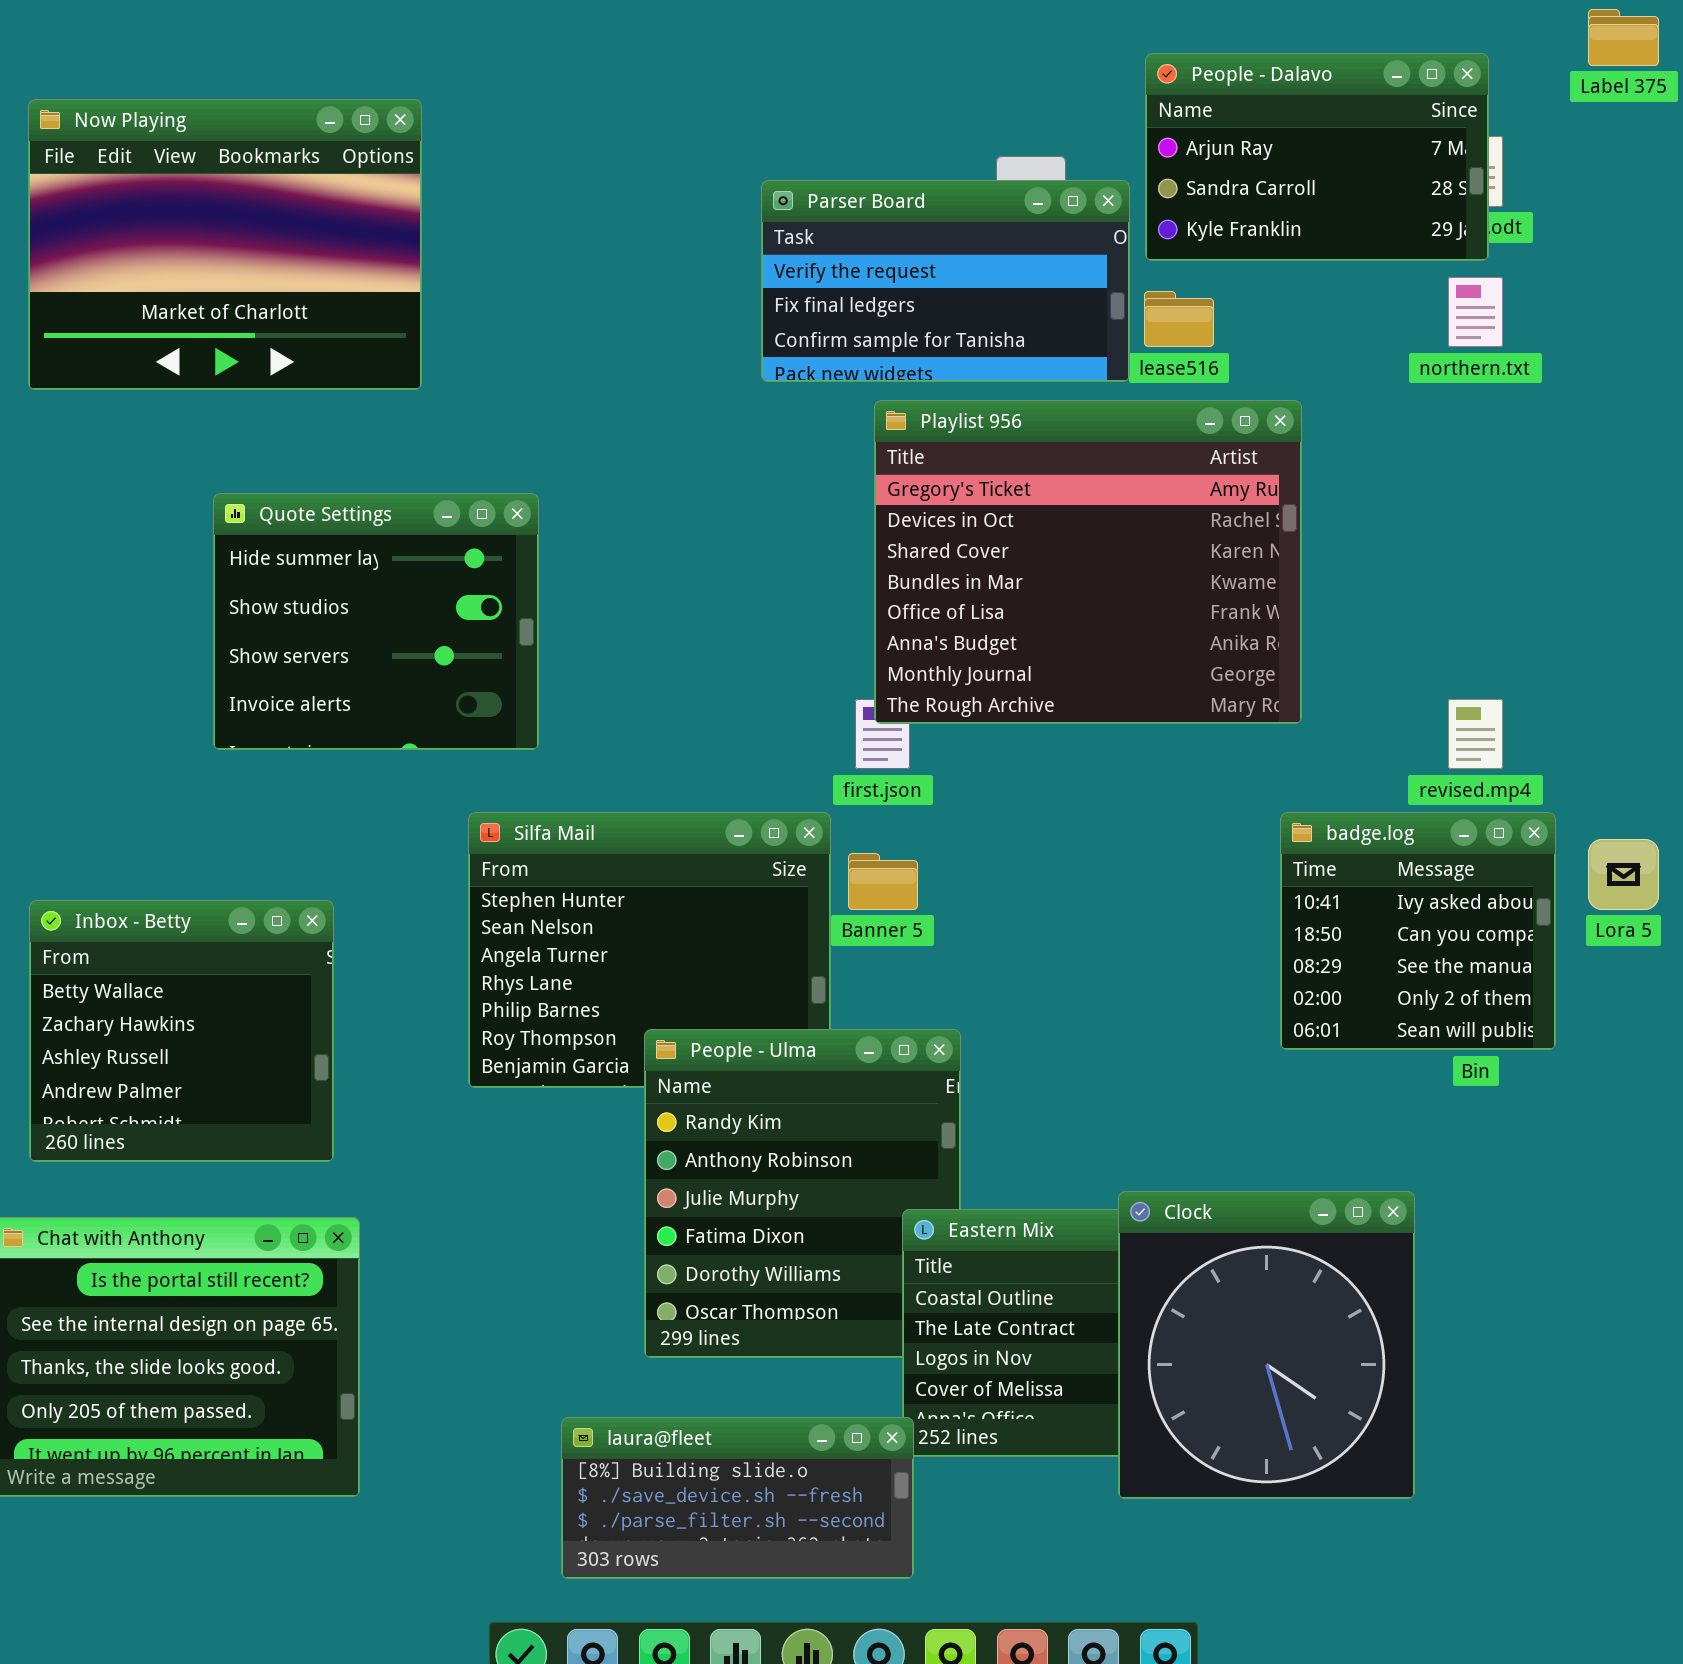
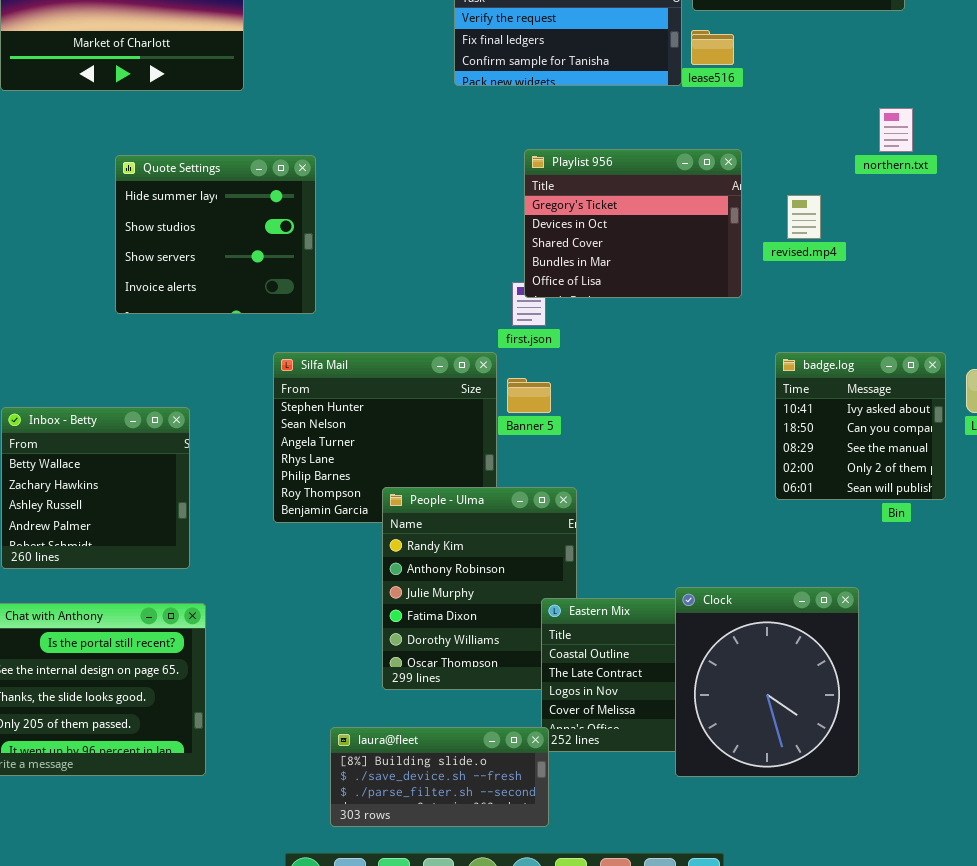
northern.txt: [1448,277,1503,347] -> [879,108,913,152], moved
Playlist 956: [874,400,1302,724] -> [524,149,742,298], resized
revised.mp4: [1448,699,1503,769] -> [787,195,821,239], moved

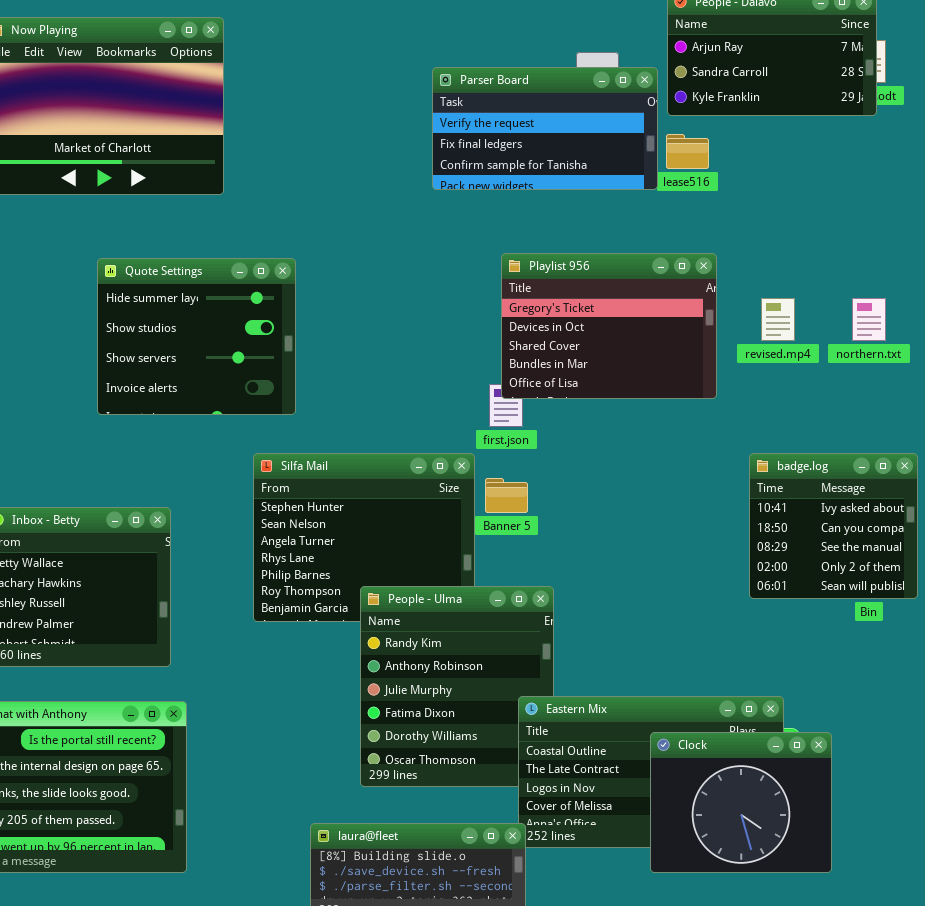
northern.txt: [879,108,913,152] -> [852,298,886,341], moved
Clock: [675,587,859,777] -> [650,732,832,873], resized

